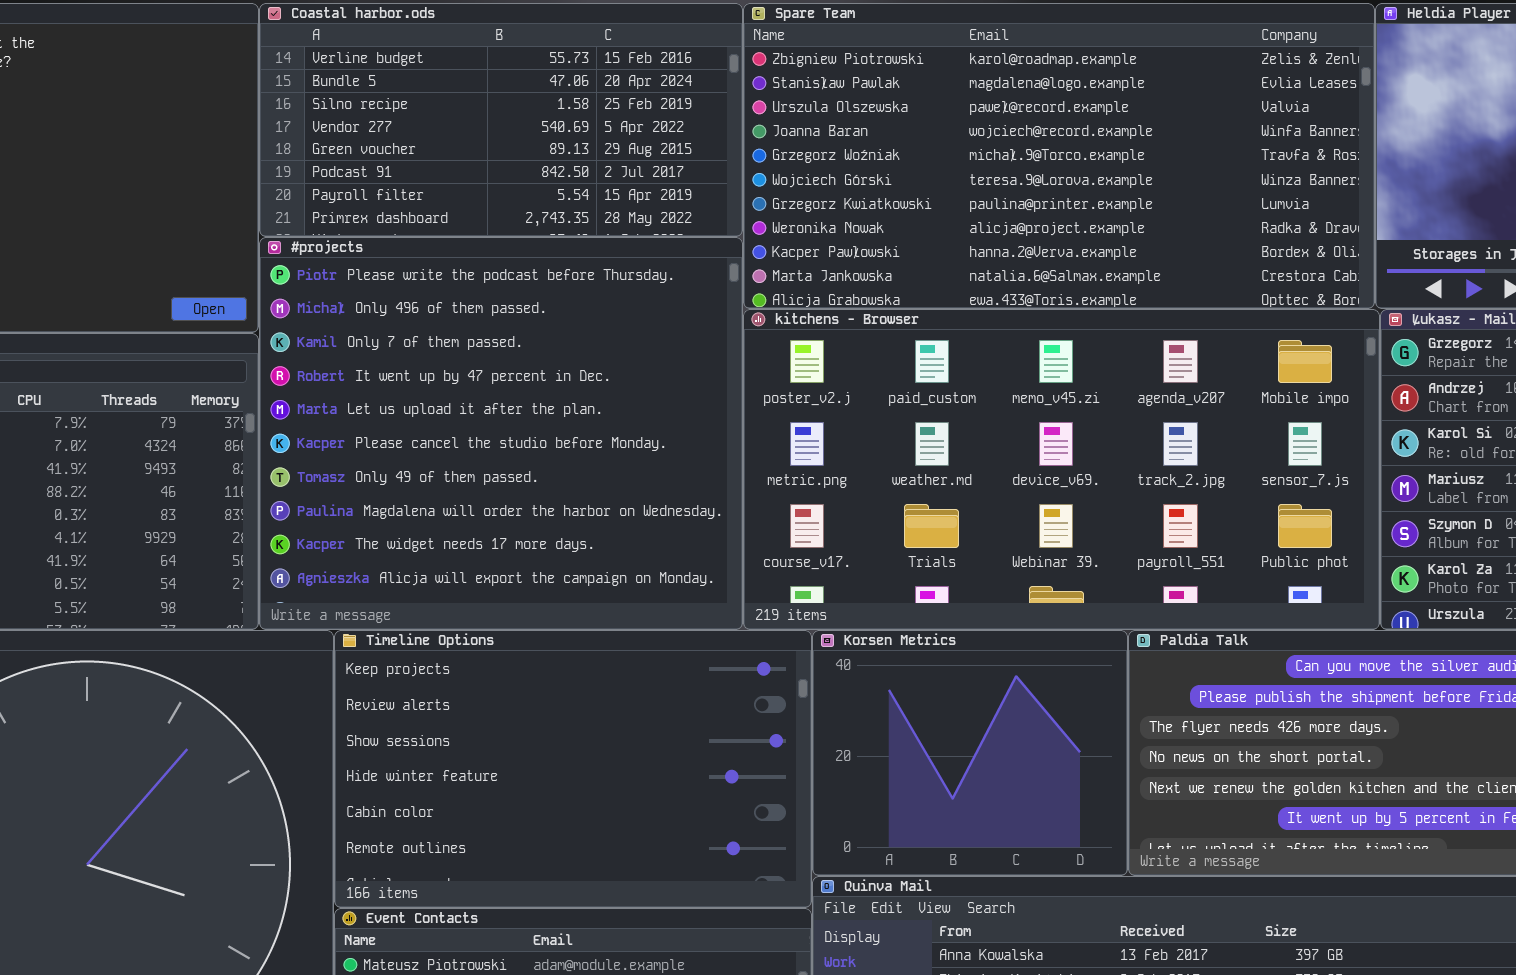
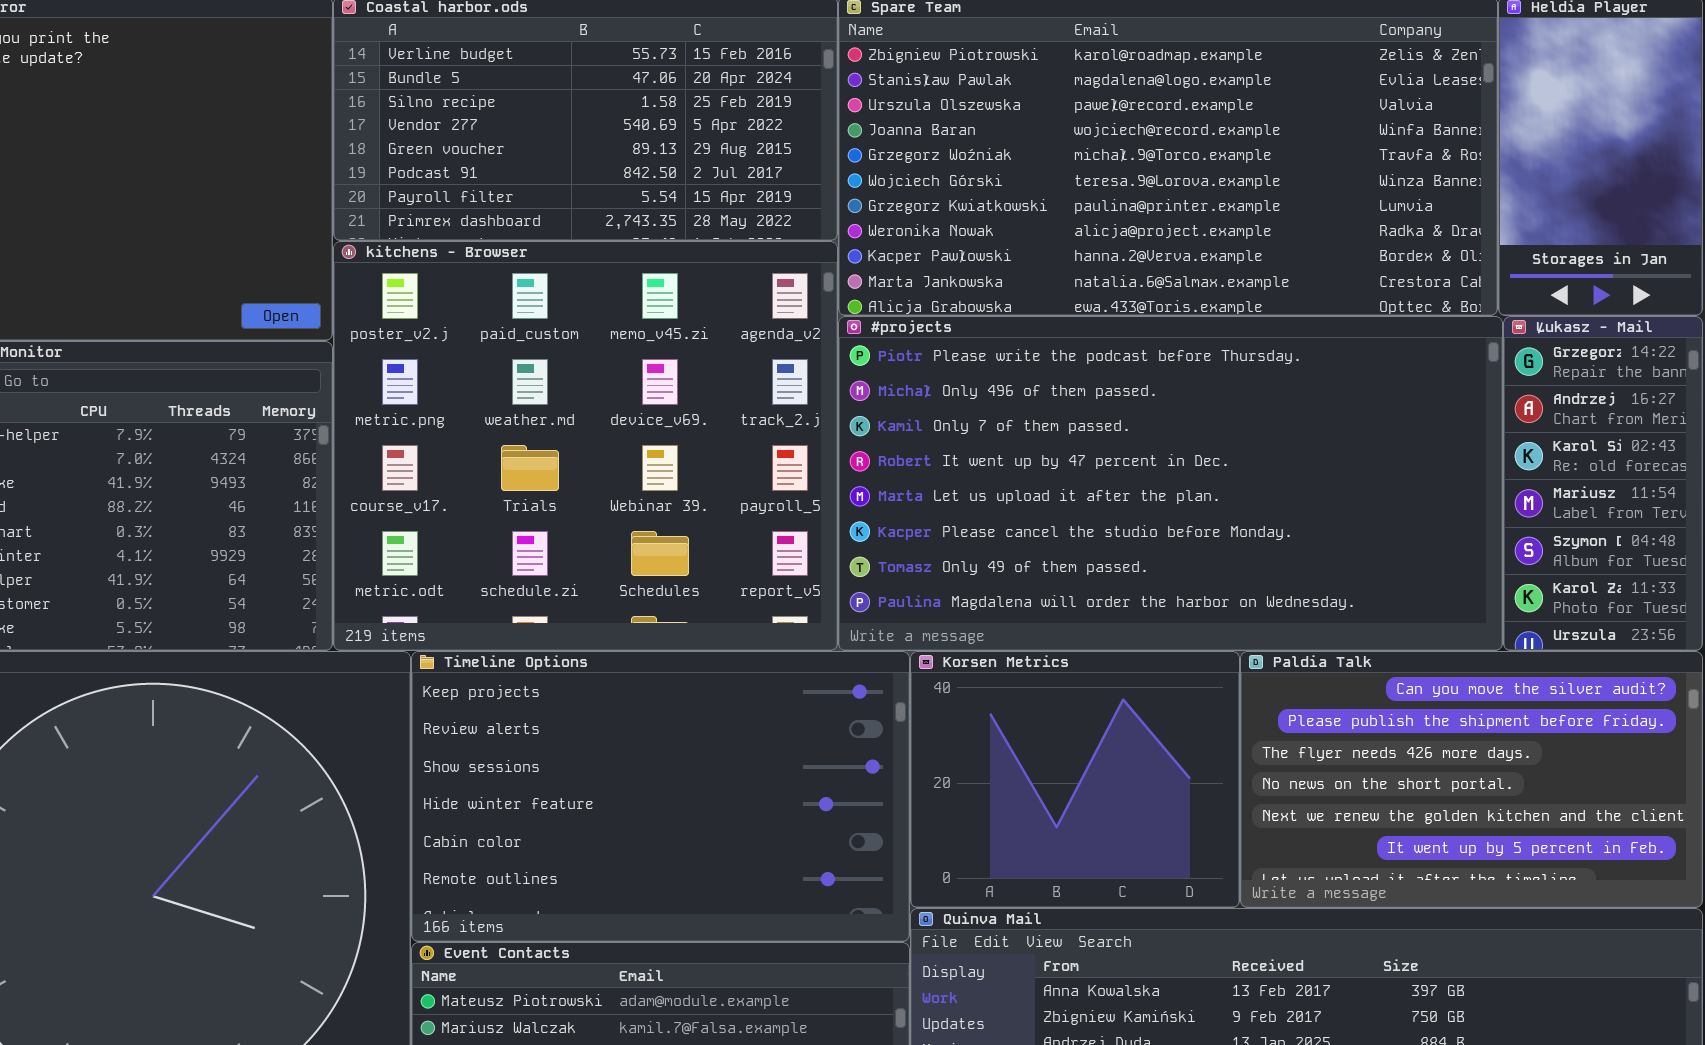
#projects: [259,237,743,630] -> [838,316,1503,651], moved, resized
kitchens - Browser: [743,309,1380,630] -> [333,241,838,651], moved, resized

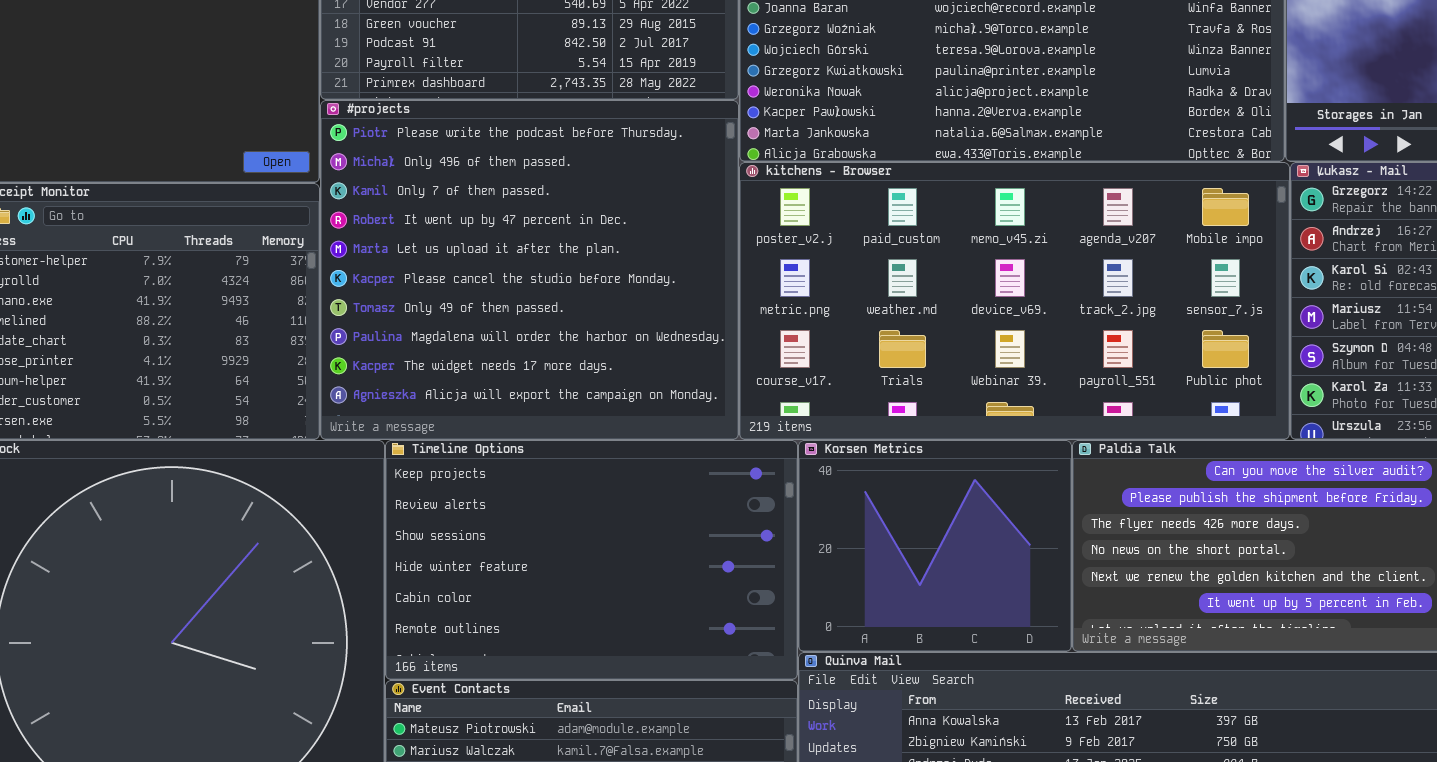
kitchens - Browser: [333,241,838,651] -> [739,162,1290,440], moved, resized
#projects: [838,316,1503,651] -> [320,100,739,440], moved, resized

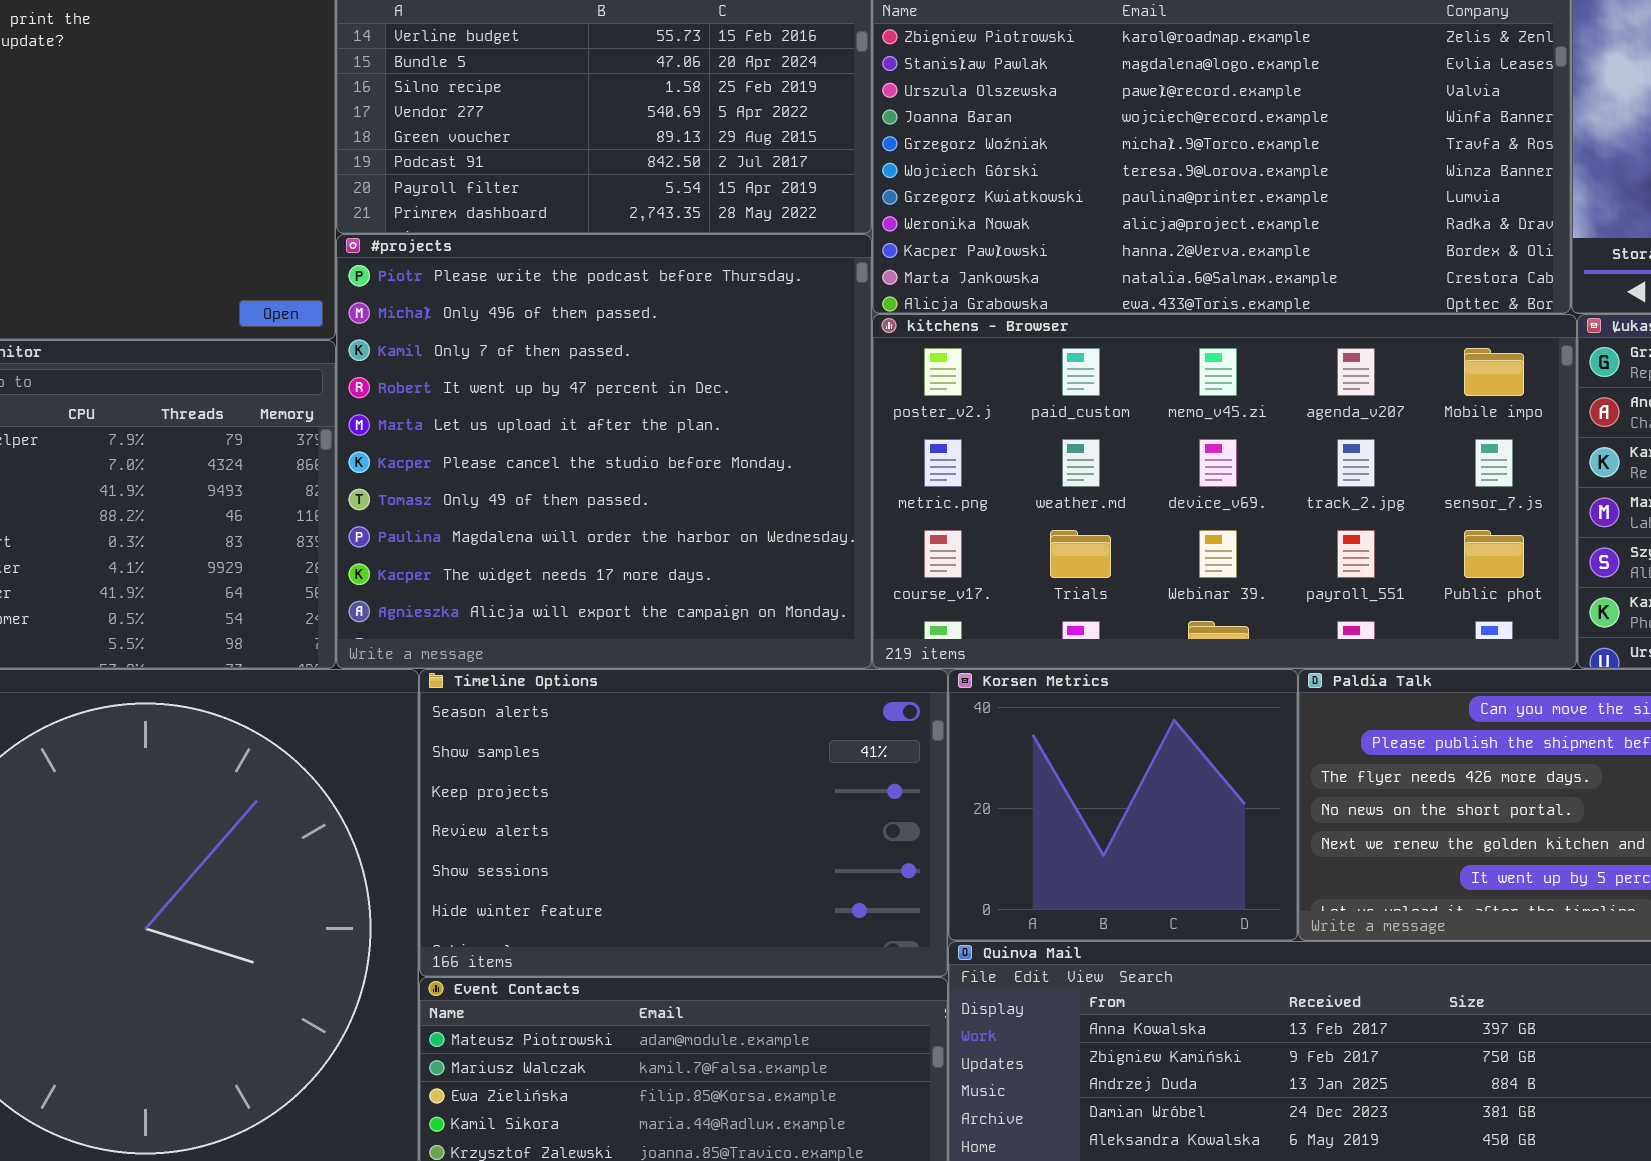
Timeline Options: [385,440,798,680] -> [419,669,948,977], scrolled up 2 rows

